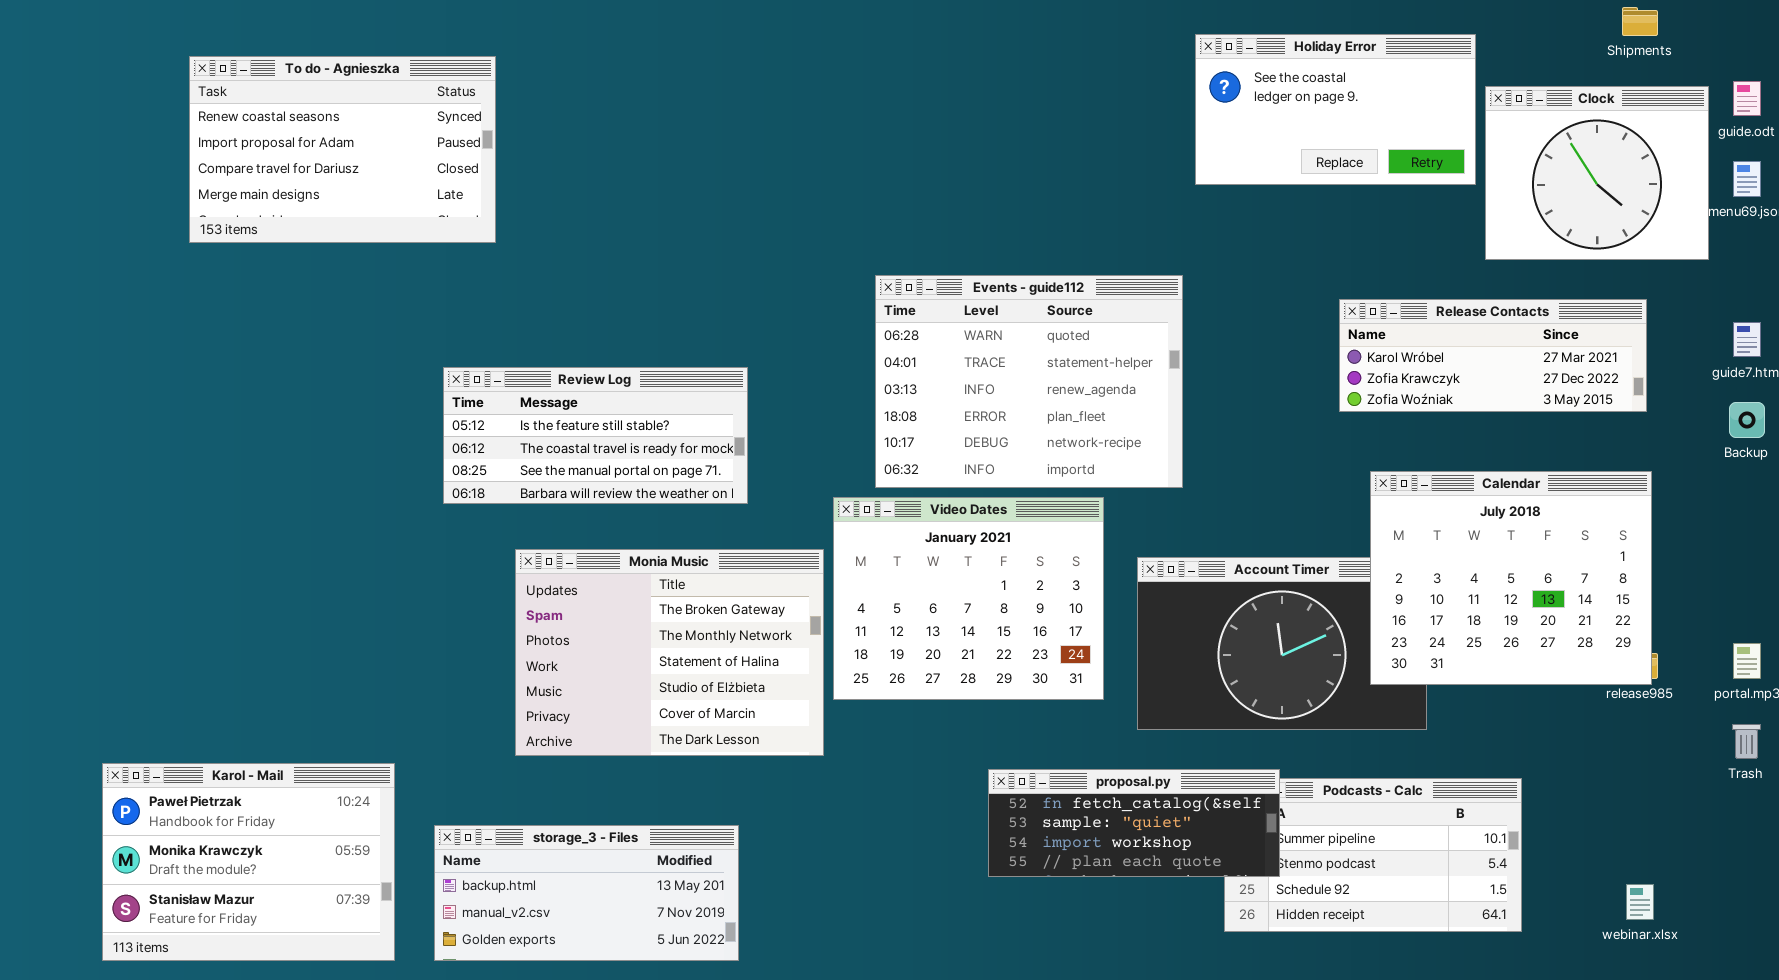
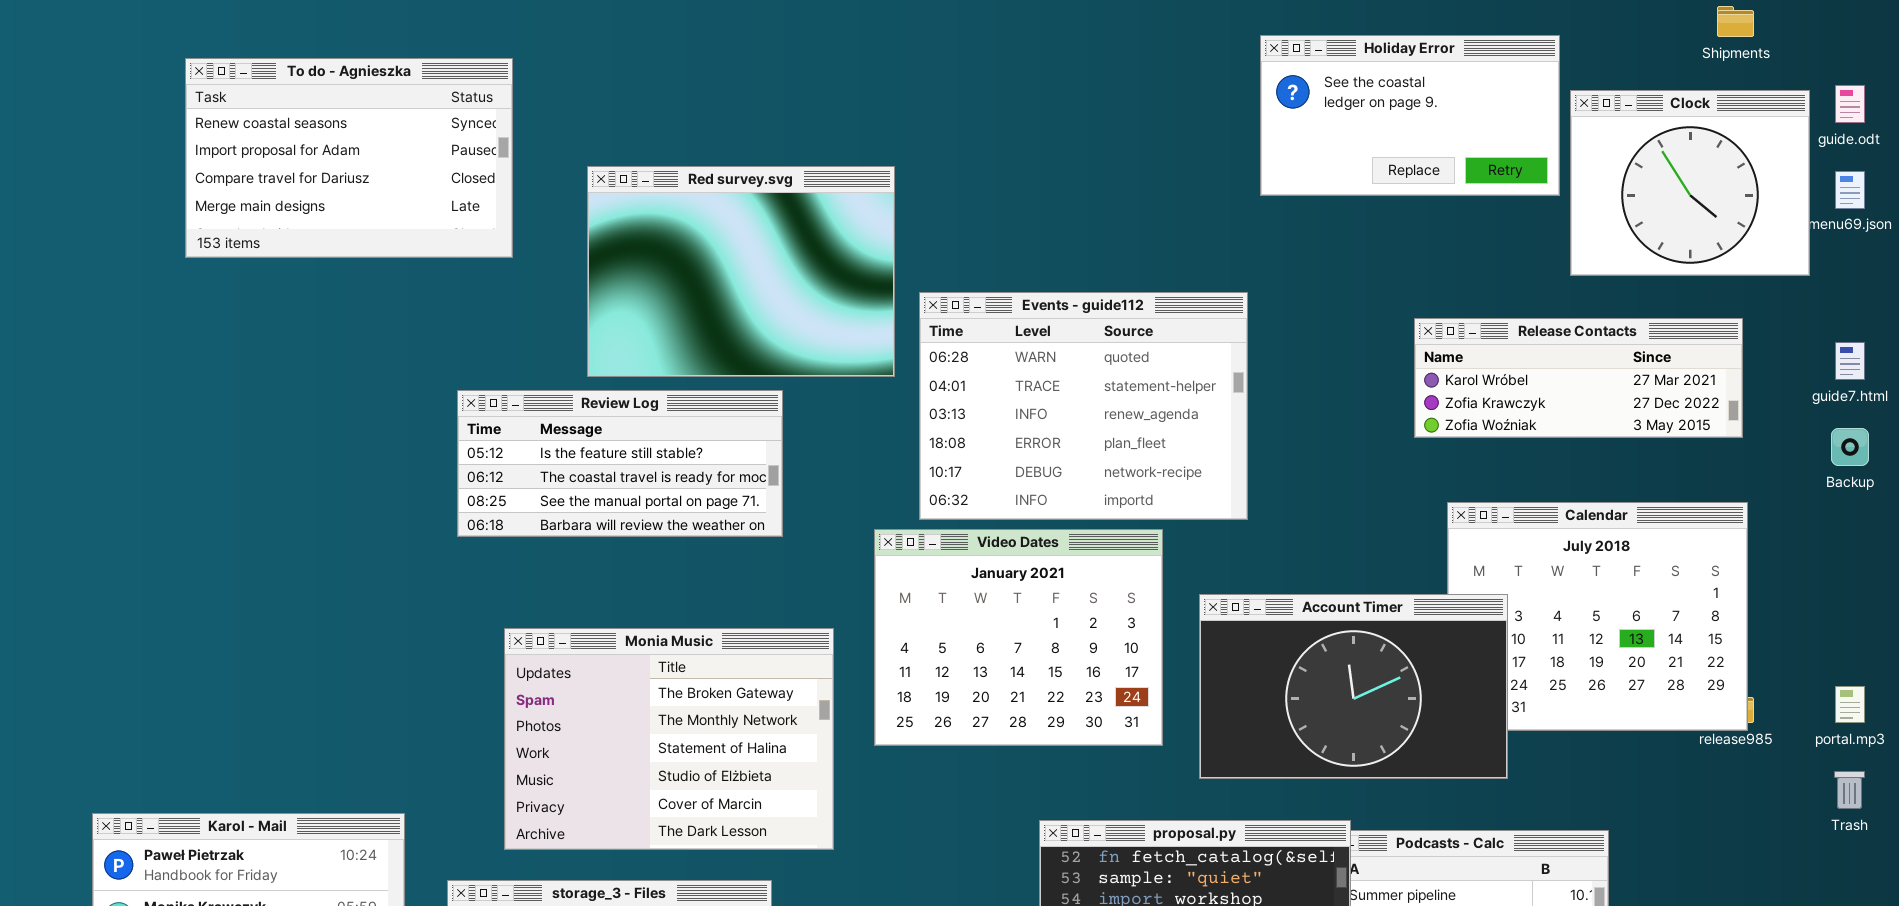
Red survey.svg: none -> [587,166,895,377], opened
Monia Music: [515,549,824,756] -> [504,628,834,850], moved
Account Timer: [1137,557,1427,730] -> [1199,594,1508,779], raised

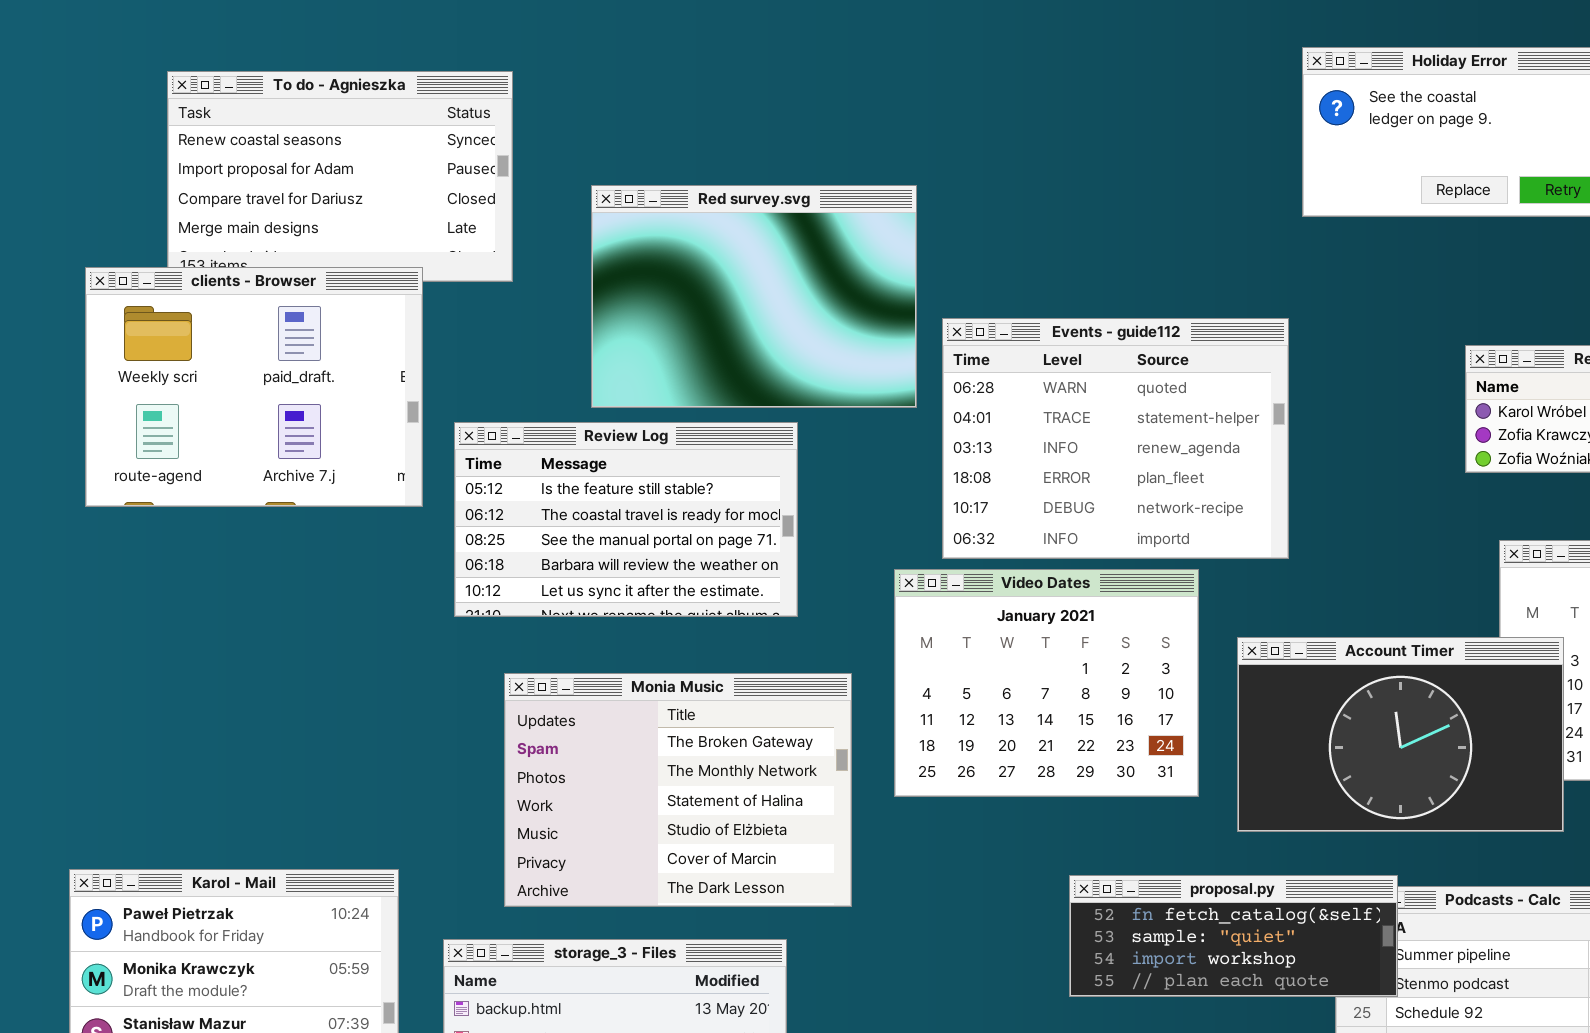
clients - Browser: none -> [85,267,423,507], opened
Review Log: [457,390,783,537] -> [454,422,798,617], resized

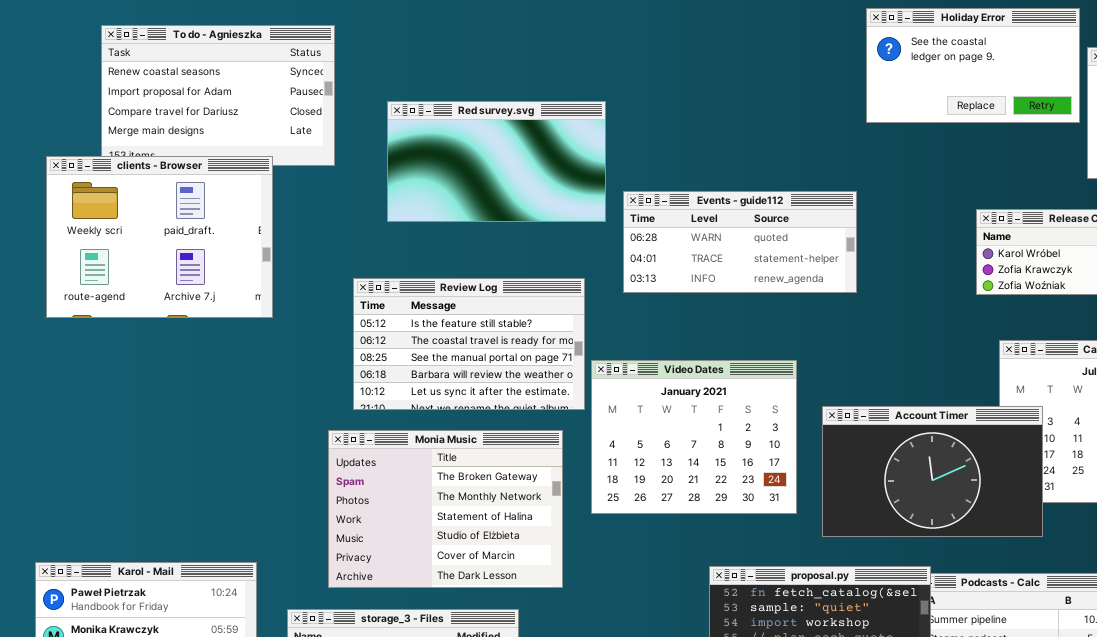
Red survey.svg: [591,185,917,408] -> [387,101,606,222], resized
Events - guide112: [942,318,1289,559] -> [623,191,857,293], resized
Review Log: [454,422,798,617] -> [353,278,585,410], moved

